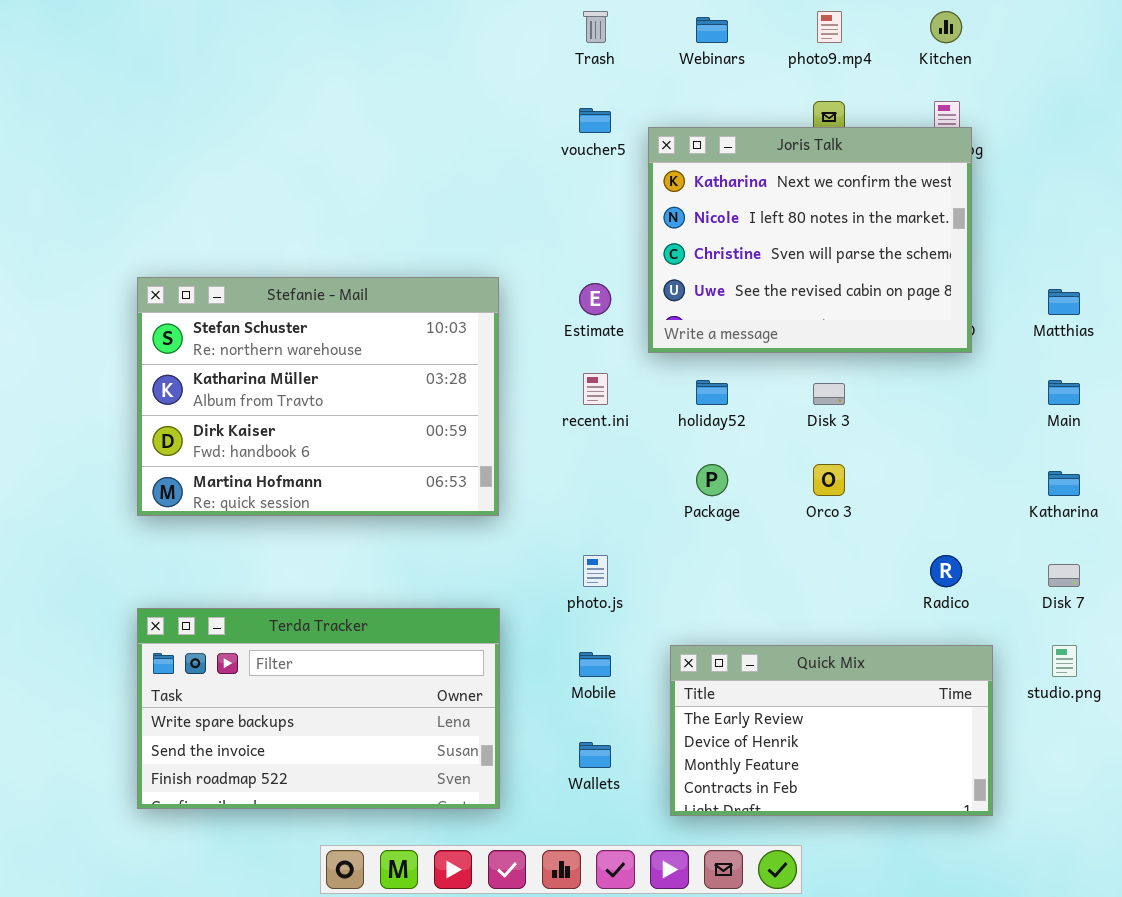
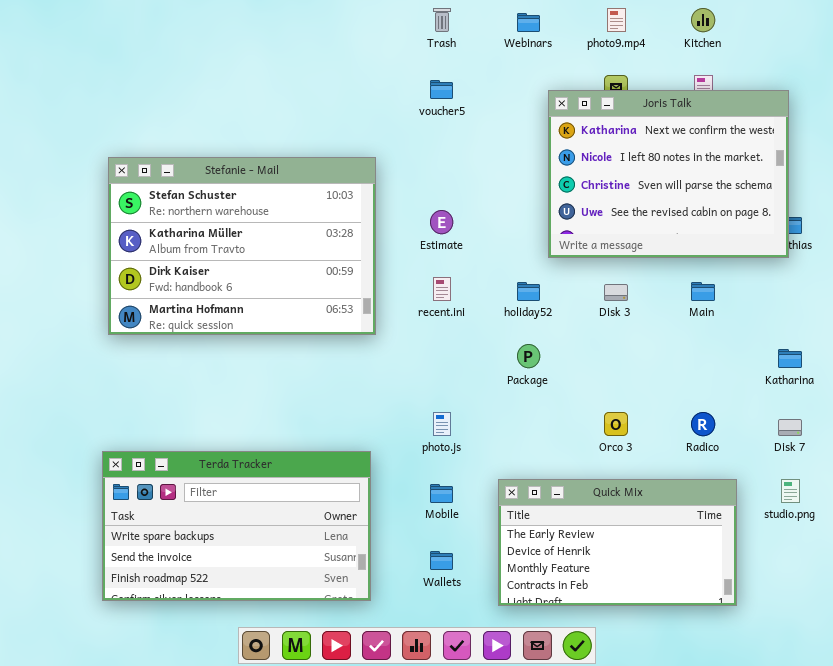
Joris Talk: [648,127,972,353] -> [548,90,789,258], moved
Stefanie - Mail: [137,277,499,516] -> [108,157,376,335], moved
Main: [1048,380,1080,405] -> [691,282,715,301], moved
Orco 3: [813,464,845,496] -> [604,412,628,436], moved

